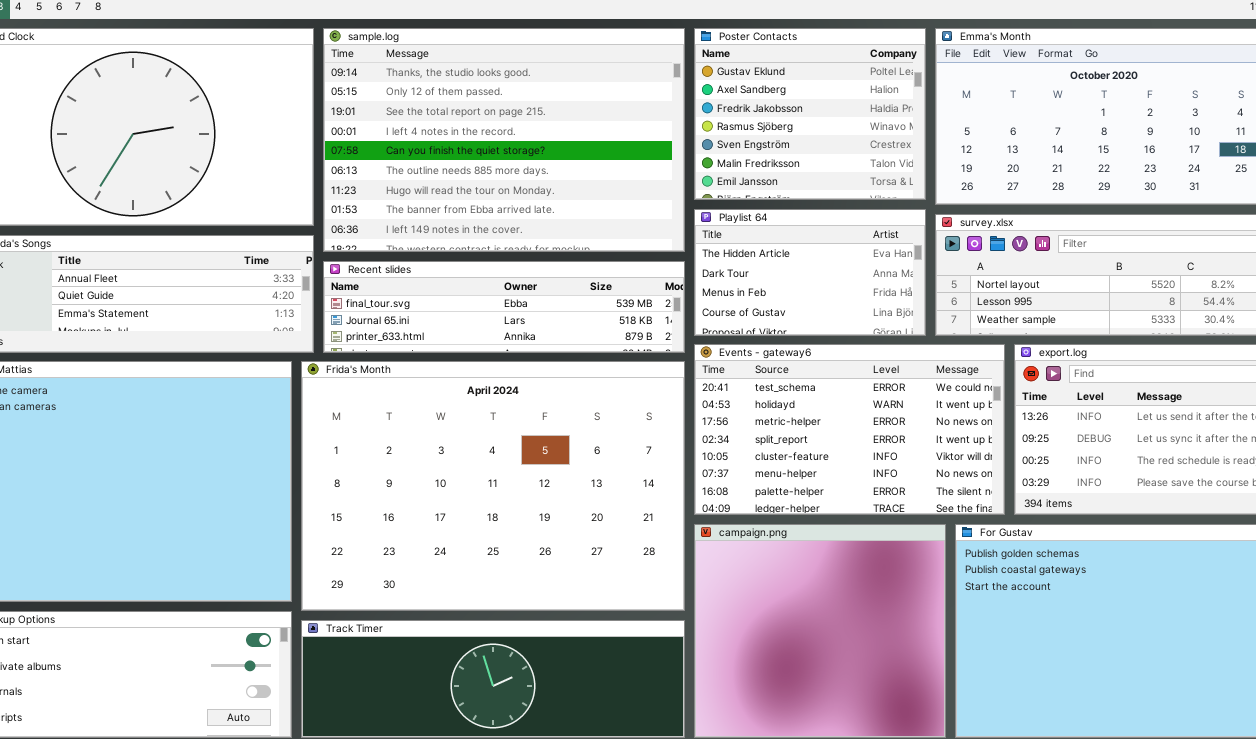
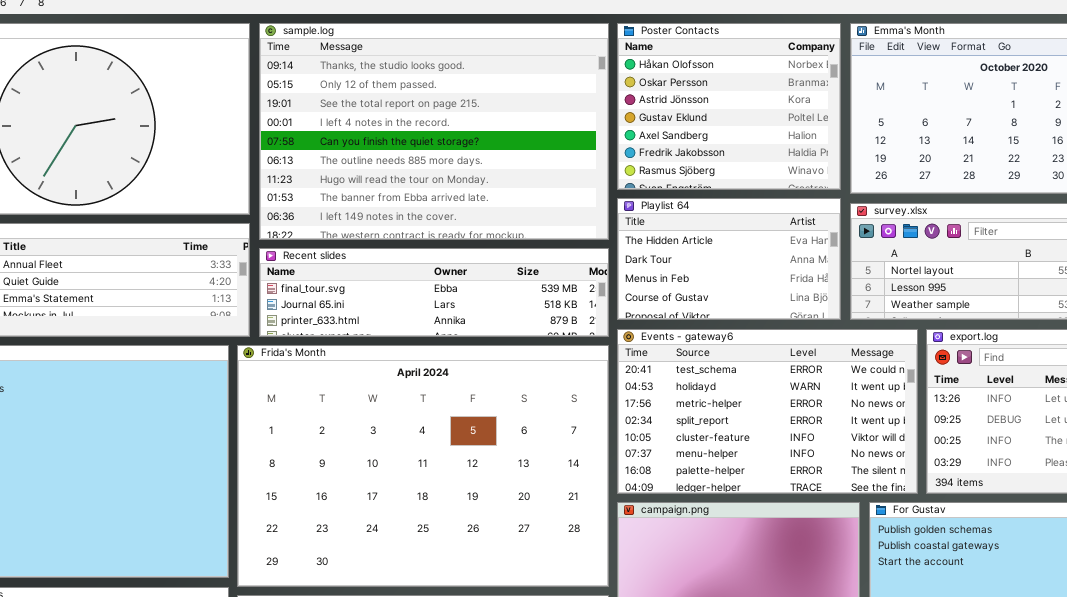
Poster Contacts: [694,28,926,200] -> [617,23,841,190], scrolled up 3 rows

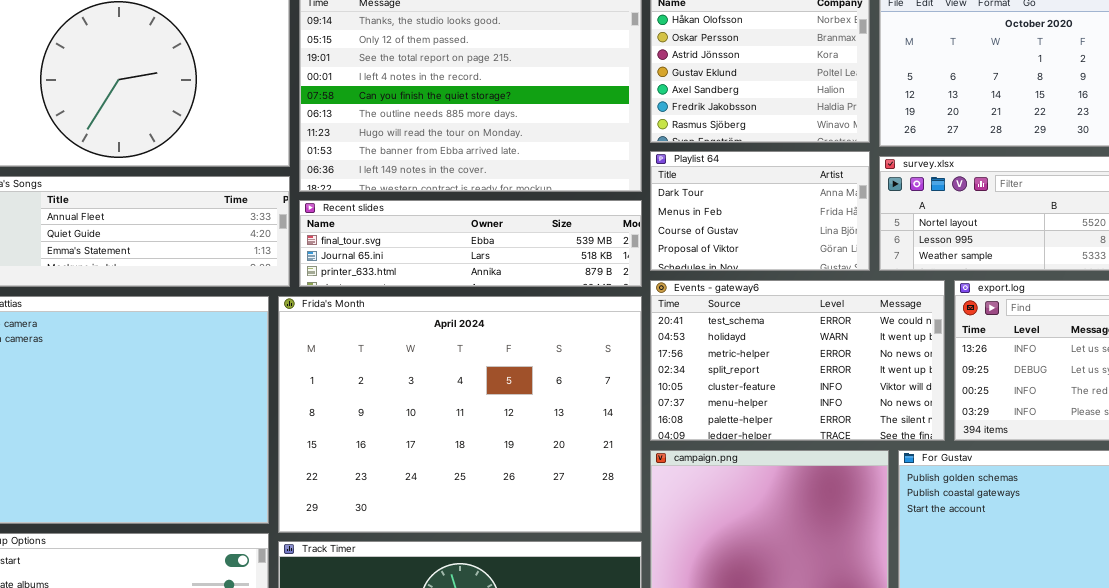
Playlist 64: [617,198,841,320] -> [650,151,870,271], scrolled down 1 row

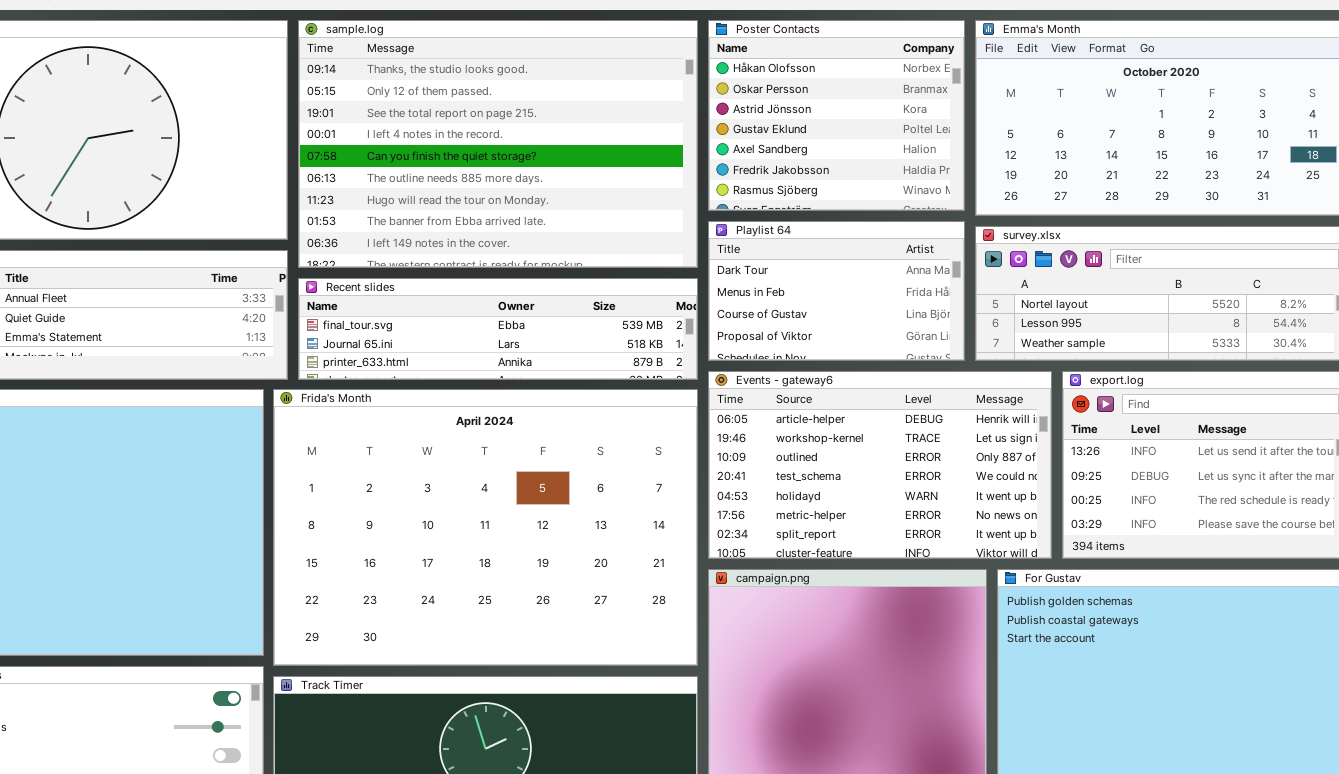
Events - gateway6: [650,280,945,441] -> [708,371,1052,559], scrolled up 3 rows

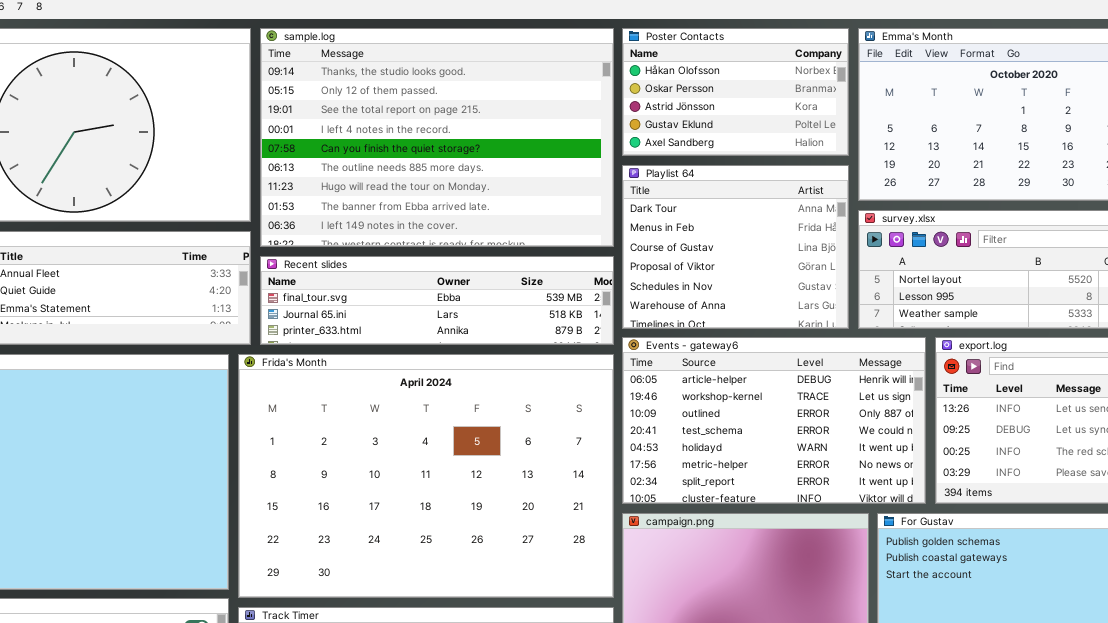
Poster Contacts: [708,20,965,211] -> [622,28,849,156], resized
Playlist 64: [708,221,965,361] -> [622,165,849,329], resized

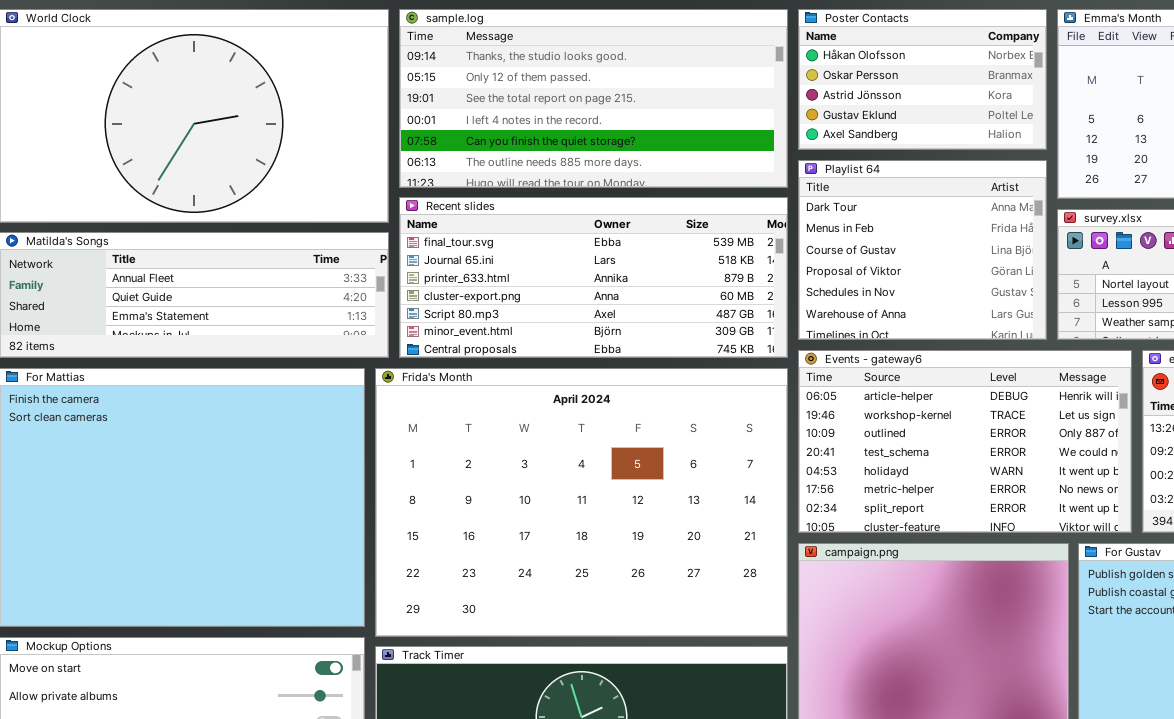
sample.log: [260,28,614,247] -> [399,9,788,188], resized
Recent slides: [260,256,614,345] -> [399,197,788,358], resized

